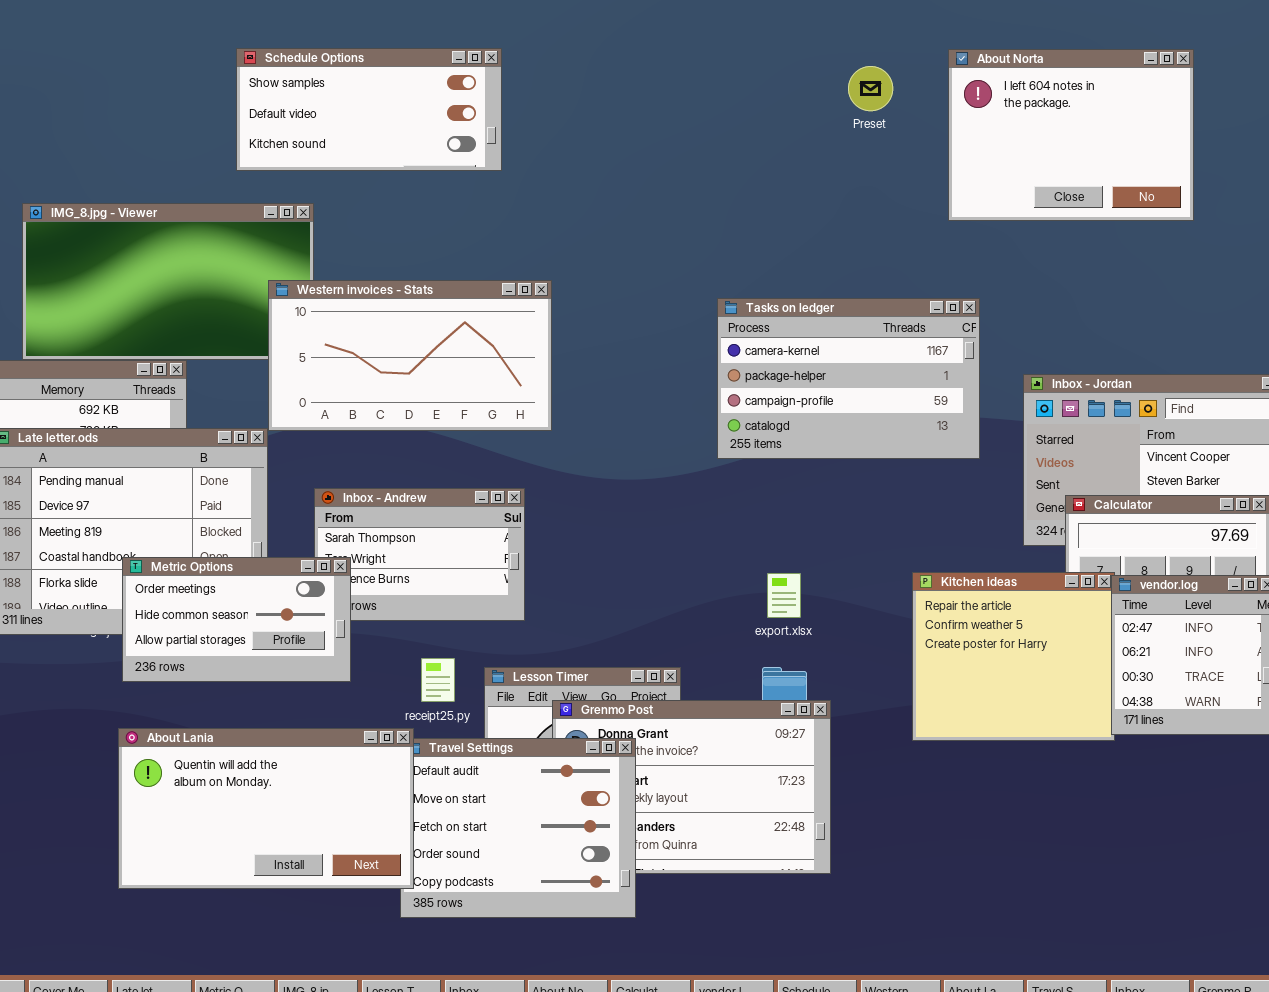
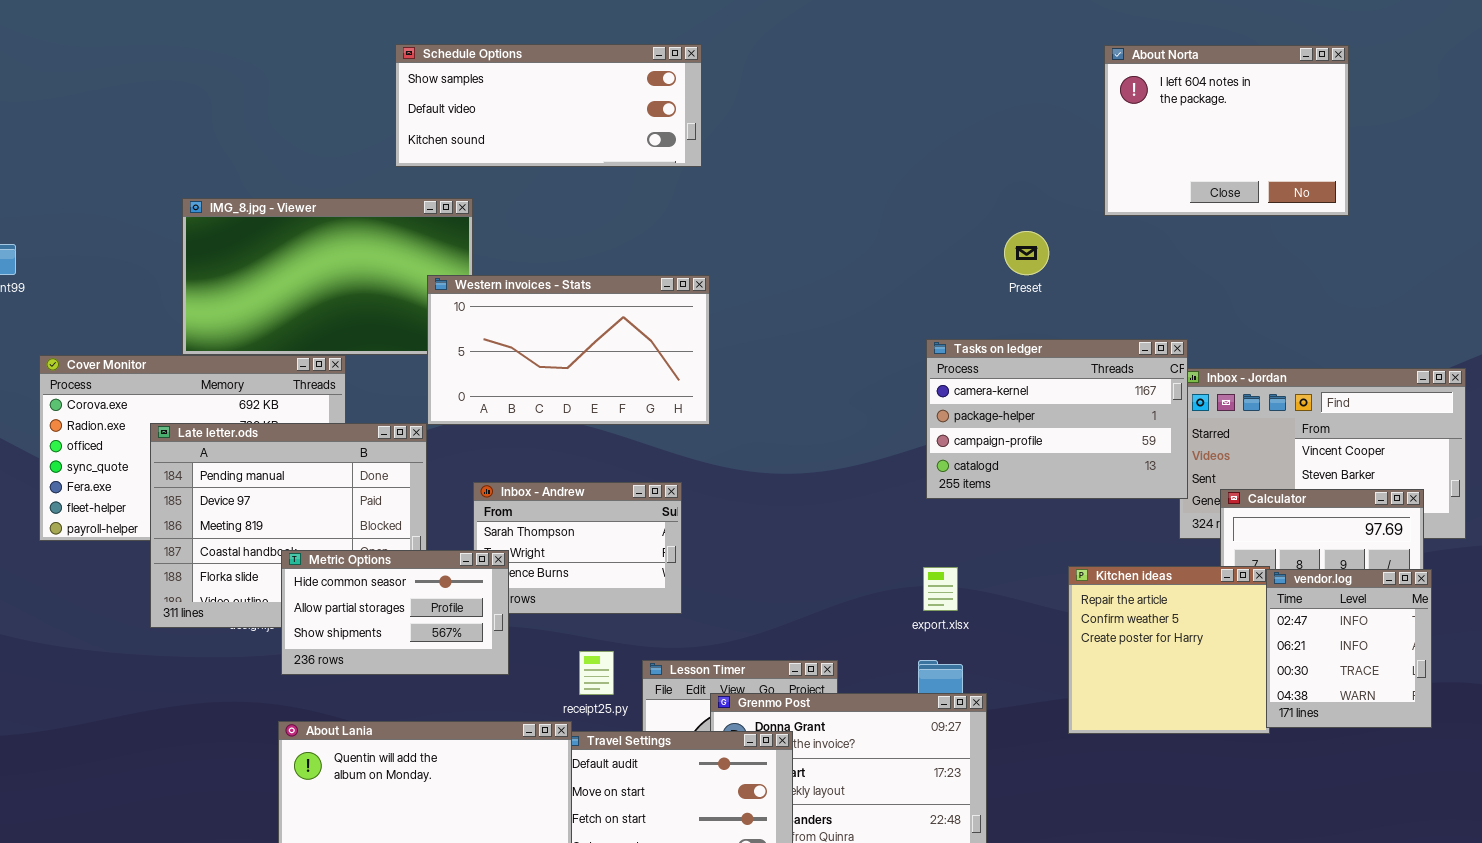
Schedule Options: [236,48,502,171] -> [395,44,702,167], resized
Preset: [848,66,893,111] -> [1004,231,1049,275], moved
Tasks on ledger: [717,298,980,459] -> [926,339,1188,499], moved
Metric Options: [122,557,351,682] -> [281,550,509,675], scrolled down 1 row

